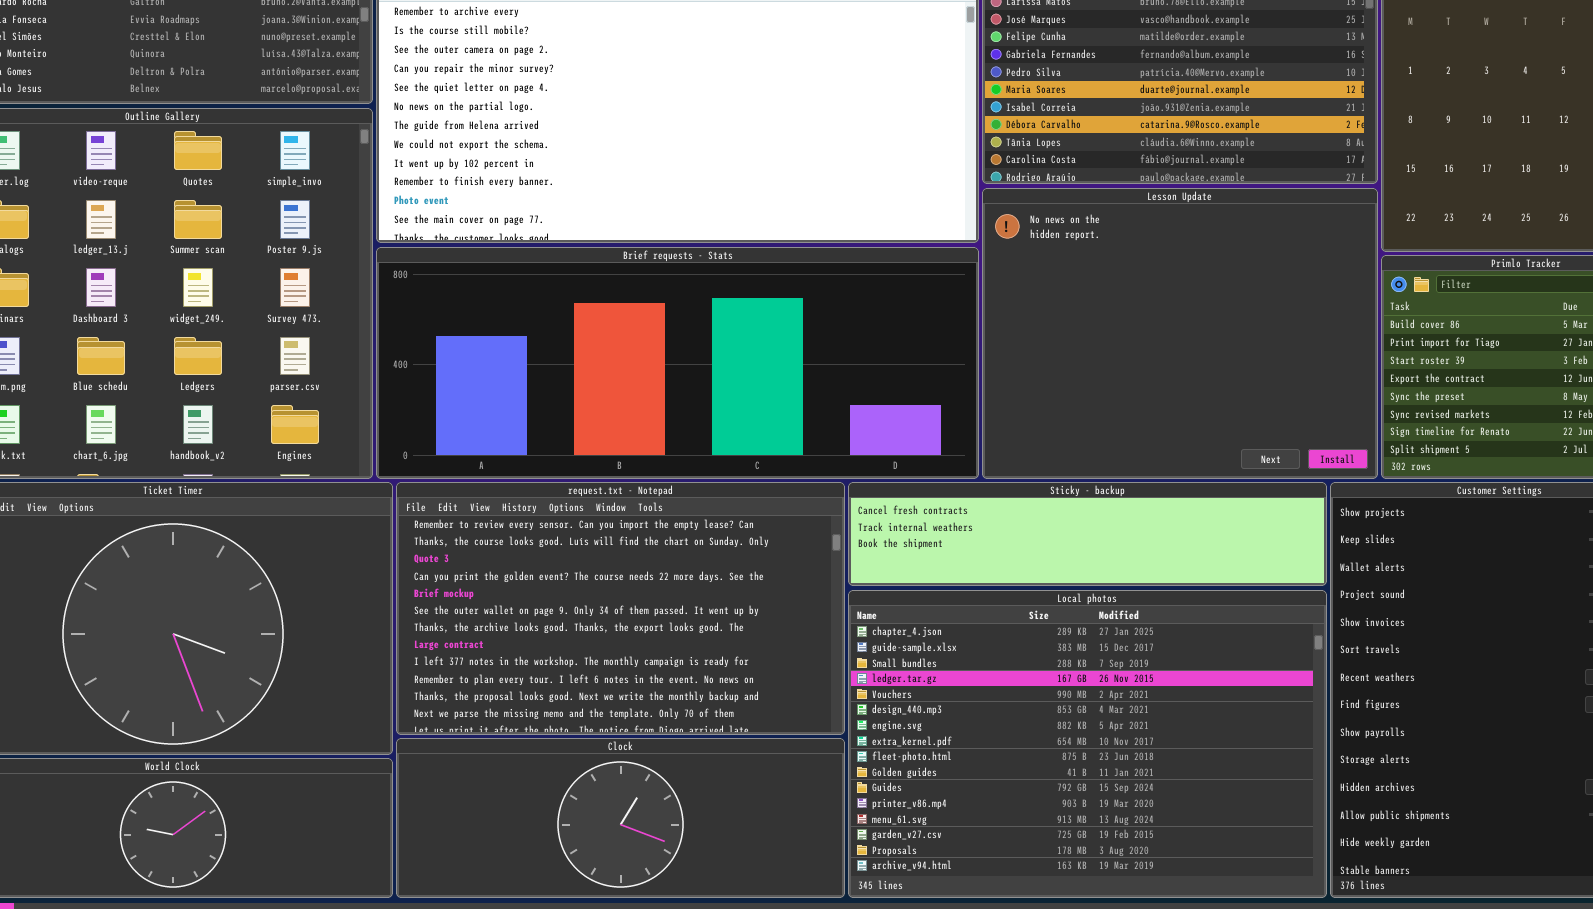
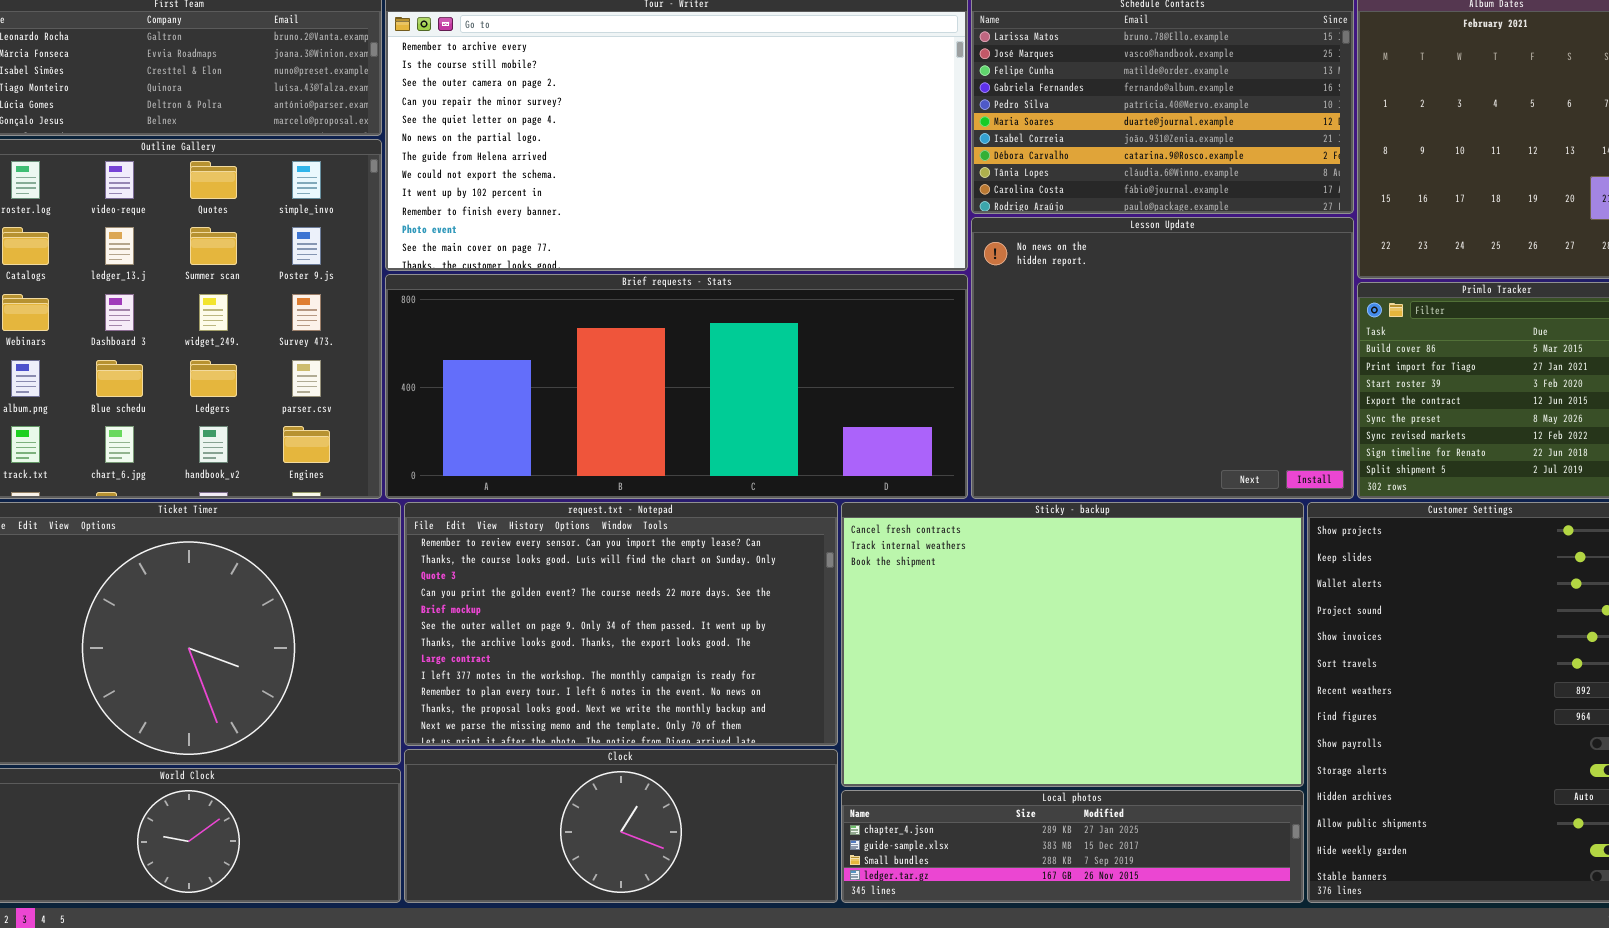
Sticky - backup: [848,482,1327,586] -> [841,502,1304,787], resized
Local photos: [848,590,1327,898] -> [841,790,1304,903], resized

